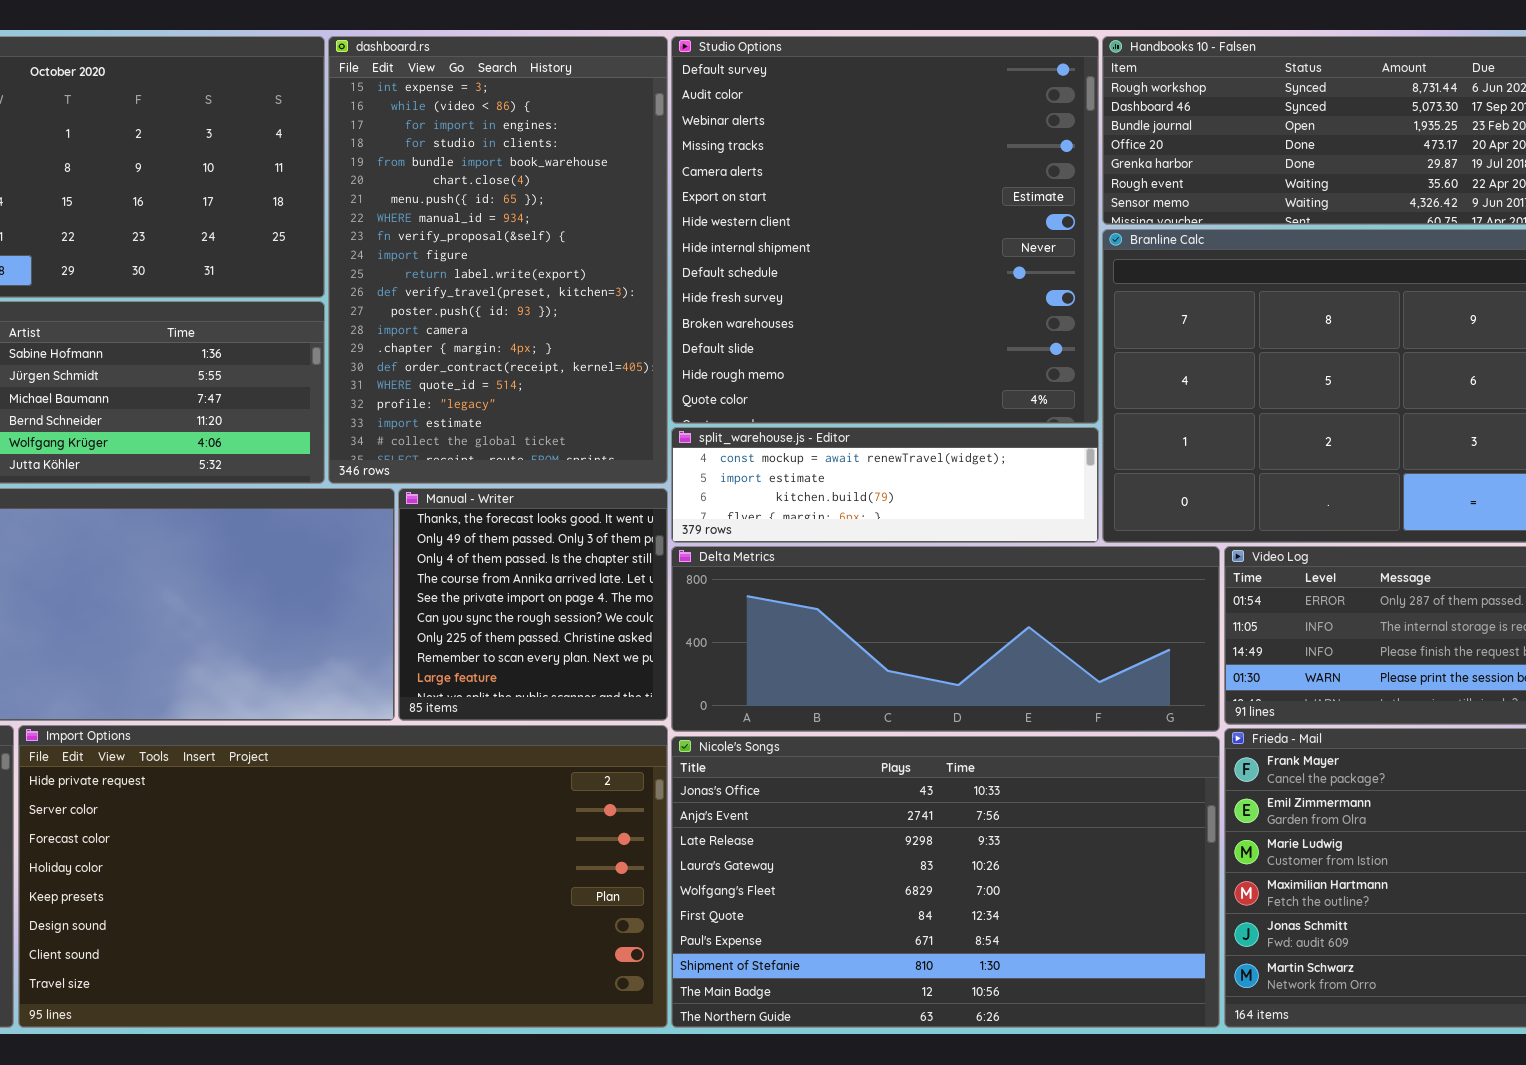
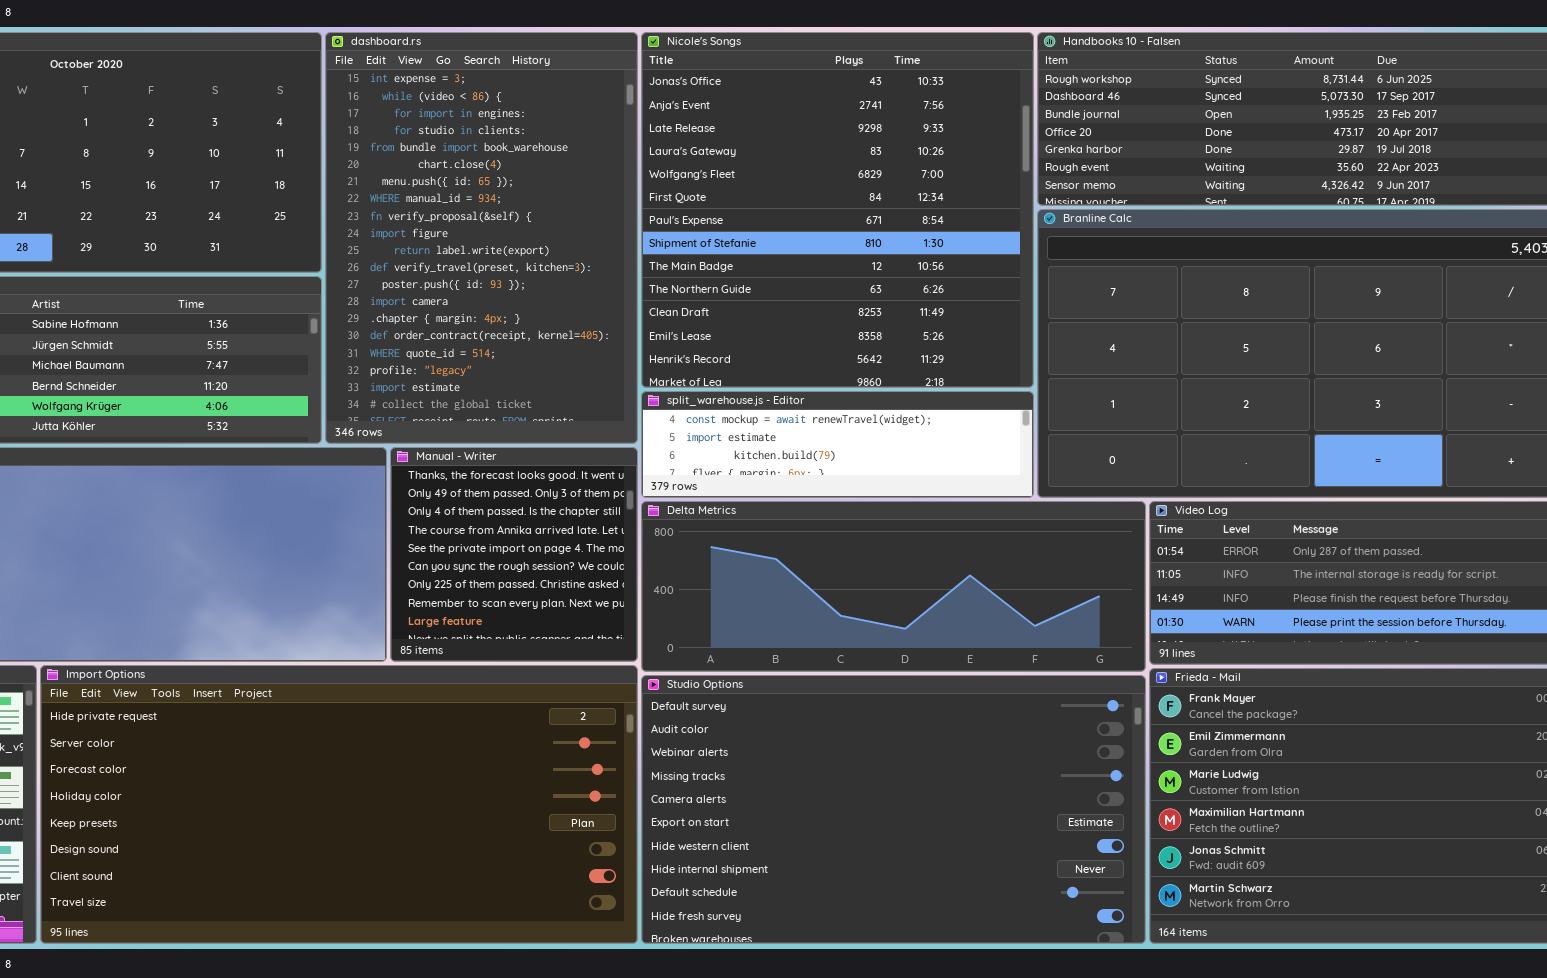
Studio Options: [671,36,1099,424] -> [641,675,1146,944], moved, resized
Nicole's Songs: [671,736,1220,1028] -> [641,32,1034,388], moved, resized

